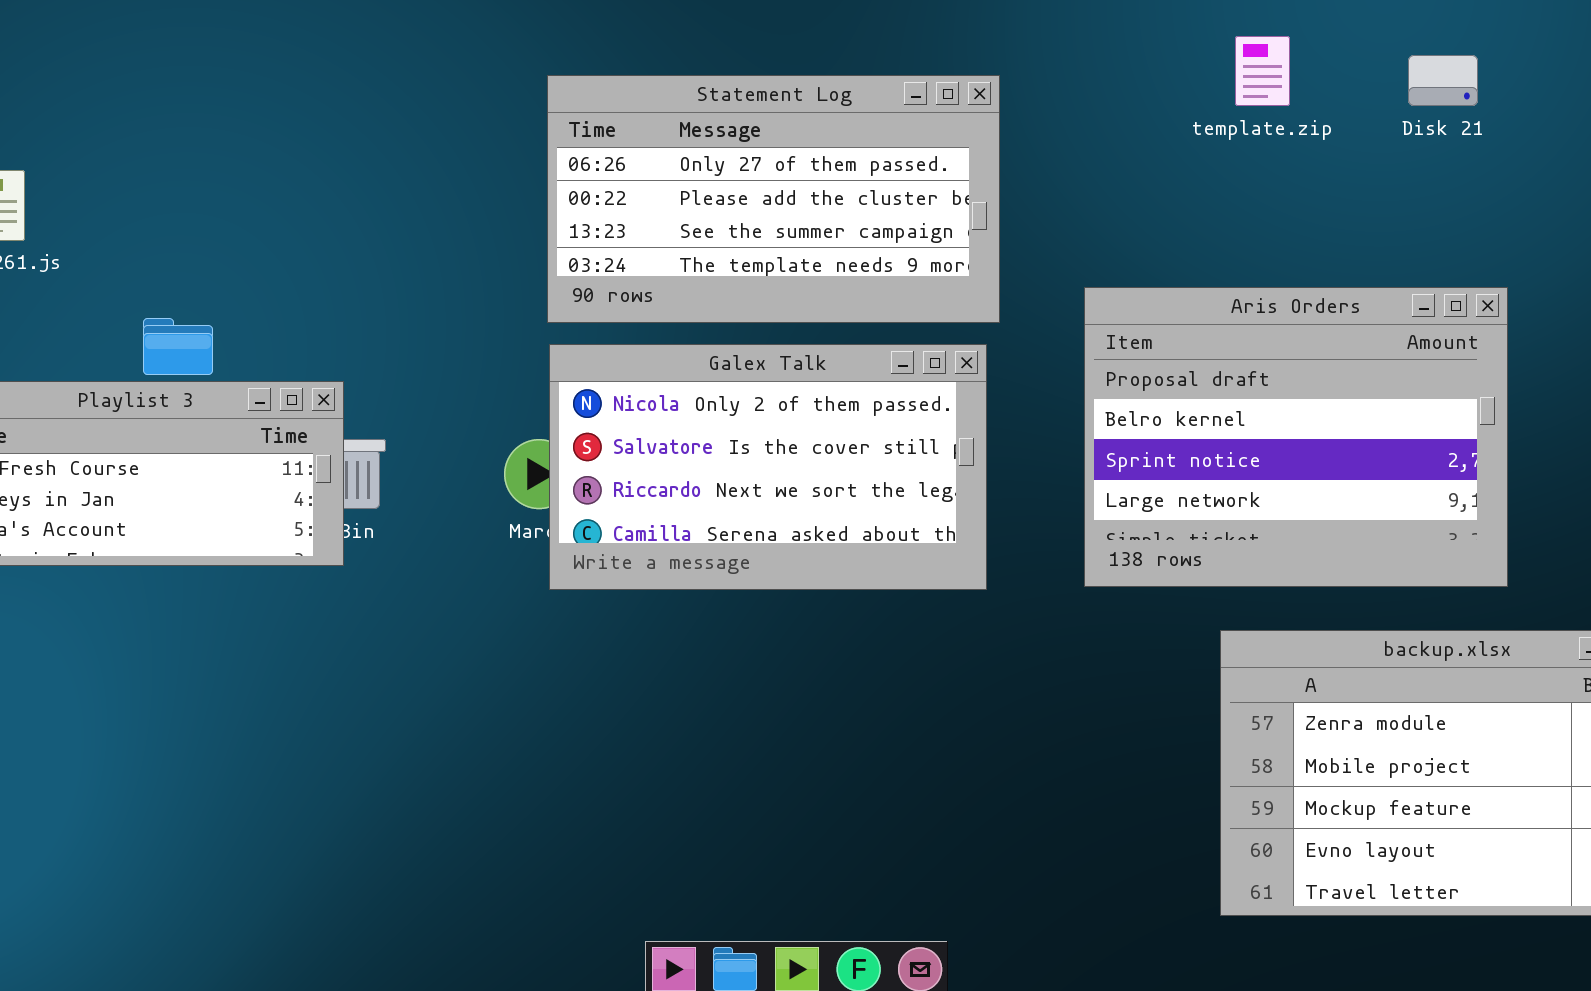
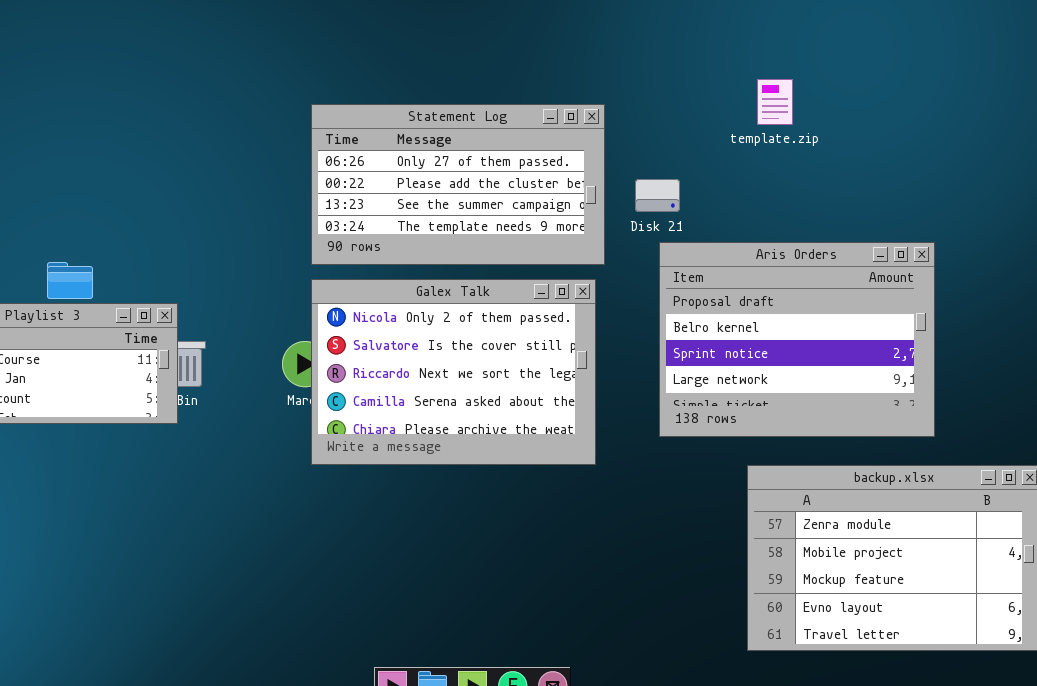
Disk 21: [1408,55,1478,106] -> [635,179,680,212], moved
Galex Talk: [549,344,987,590] -> [311,279,596,465], resized

